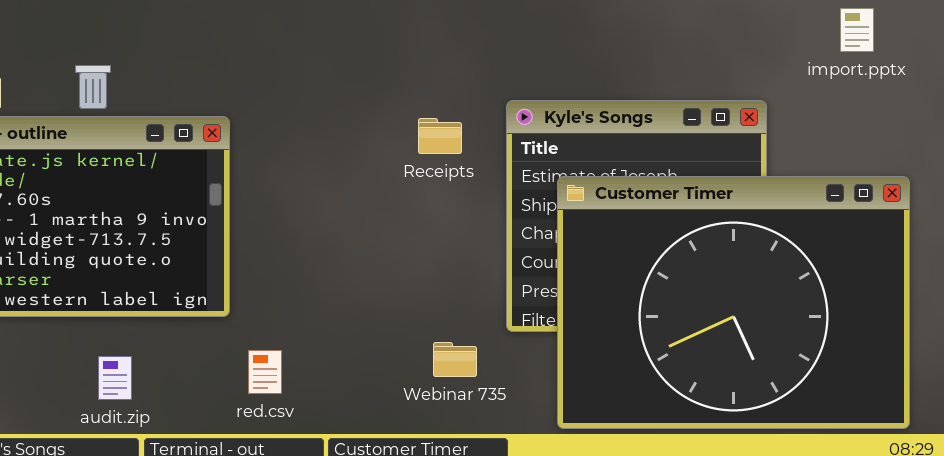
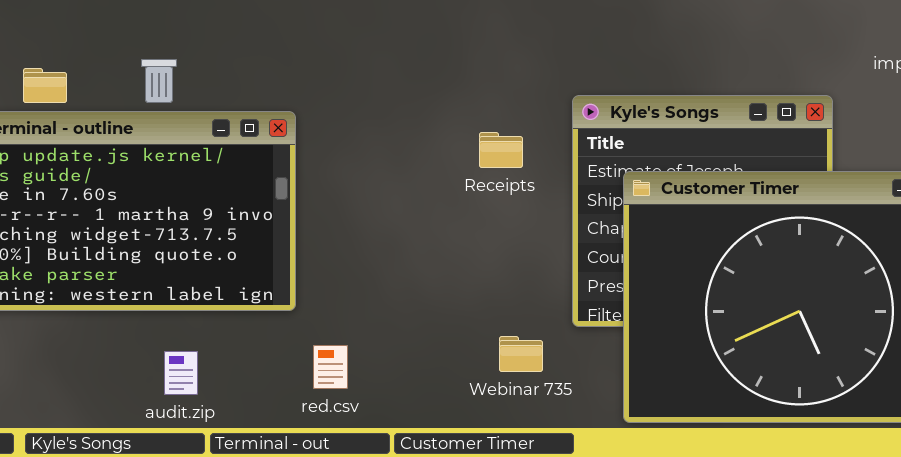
Receipts: [418,118,462,154] -> [479,132,523,168], moved

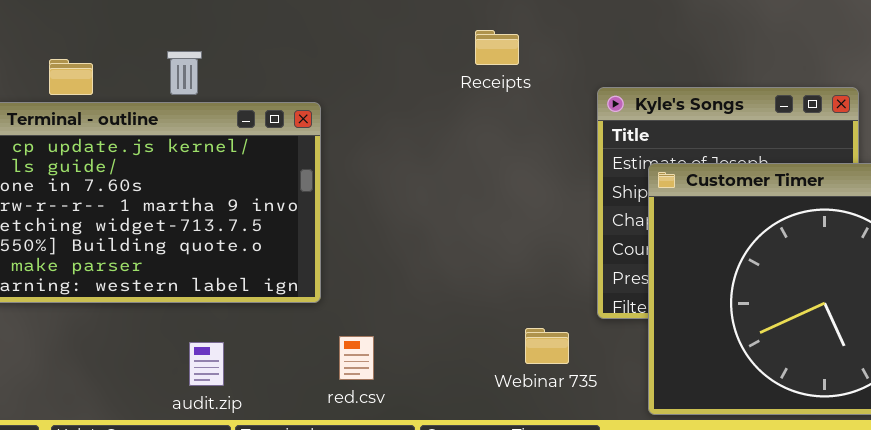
Receipts: [479,132,523,168] -> [475,30,519,65], moved

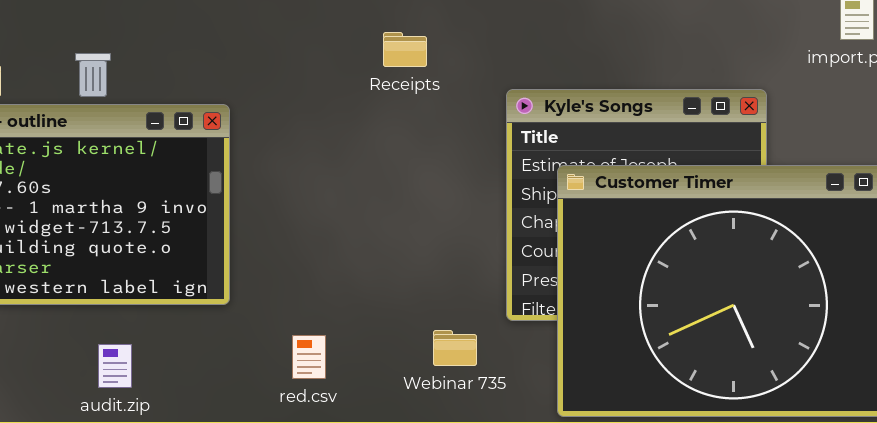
red.csv: [339,336,374,380] -> [292,335,326,379], moved

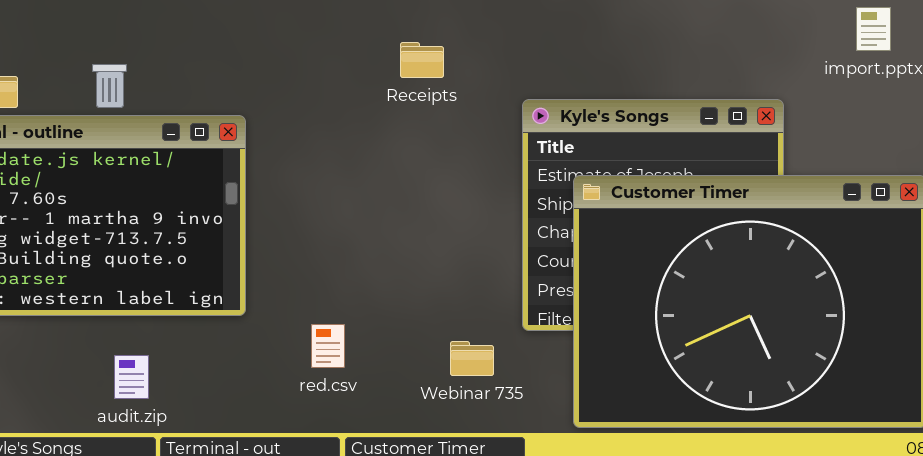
red.csv: [292,335,326,379] -> [311,324,345,368], moved

